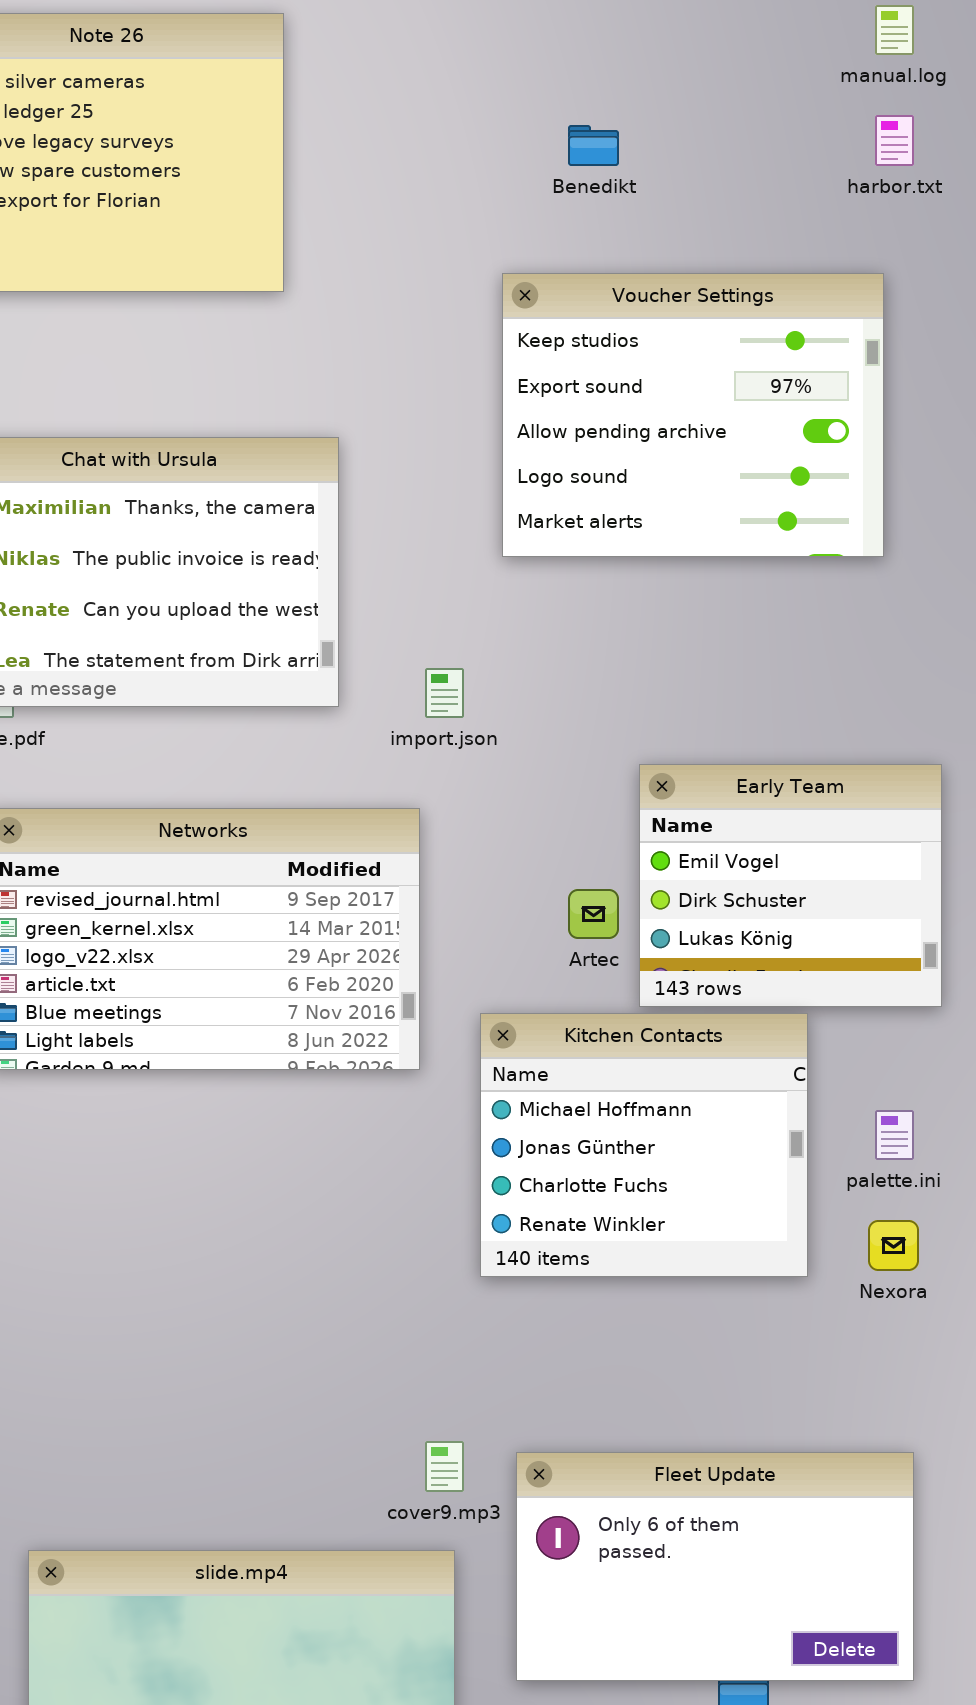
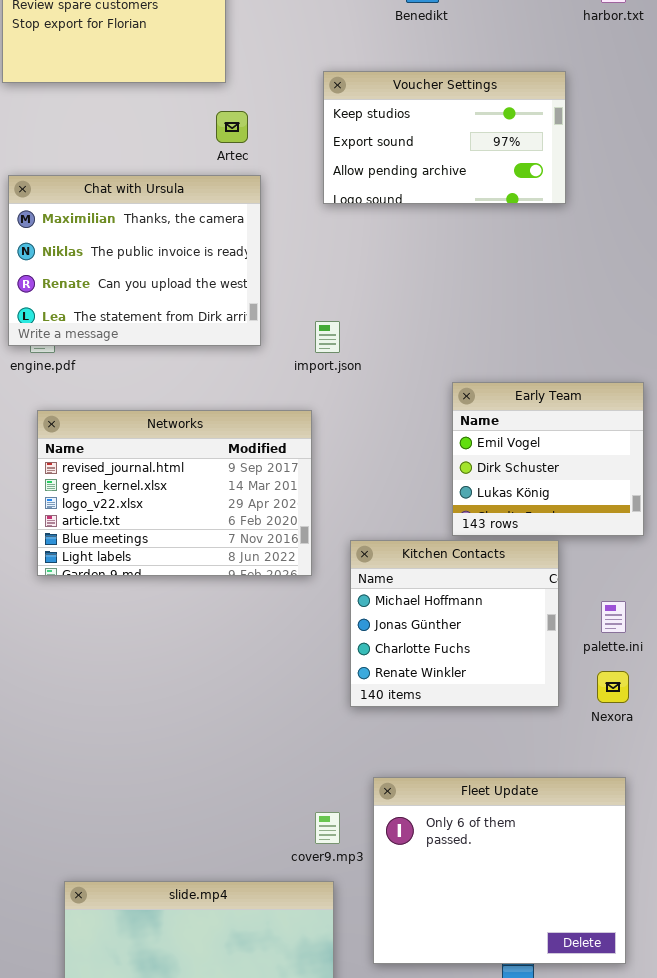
Voucher Settings: [502,273,884,557] -> [323,71,566,204], moved, resized
Artec: [568,889,619,939] -> [216,111,248,143], moved
Fleet Update: [516,1452,914,1681] -> [373,777,626,964], resized

